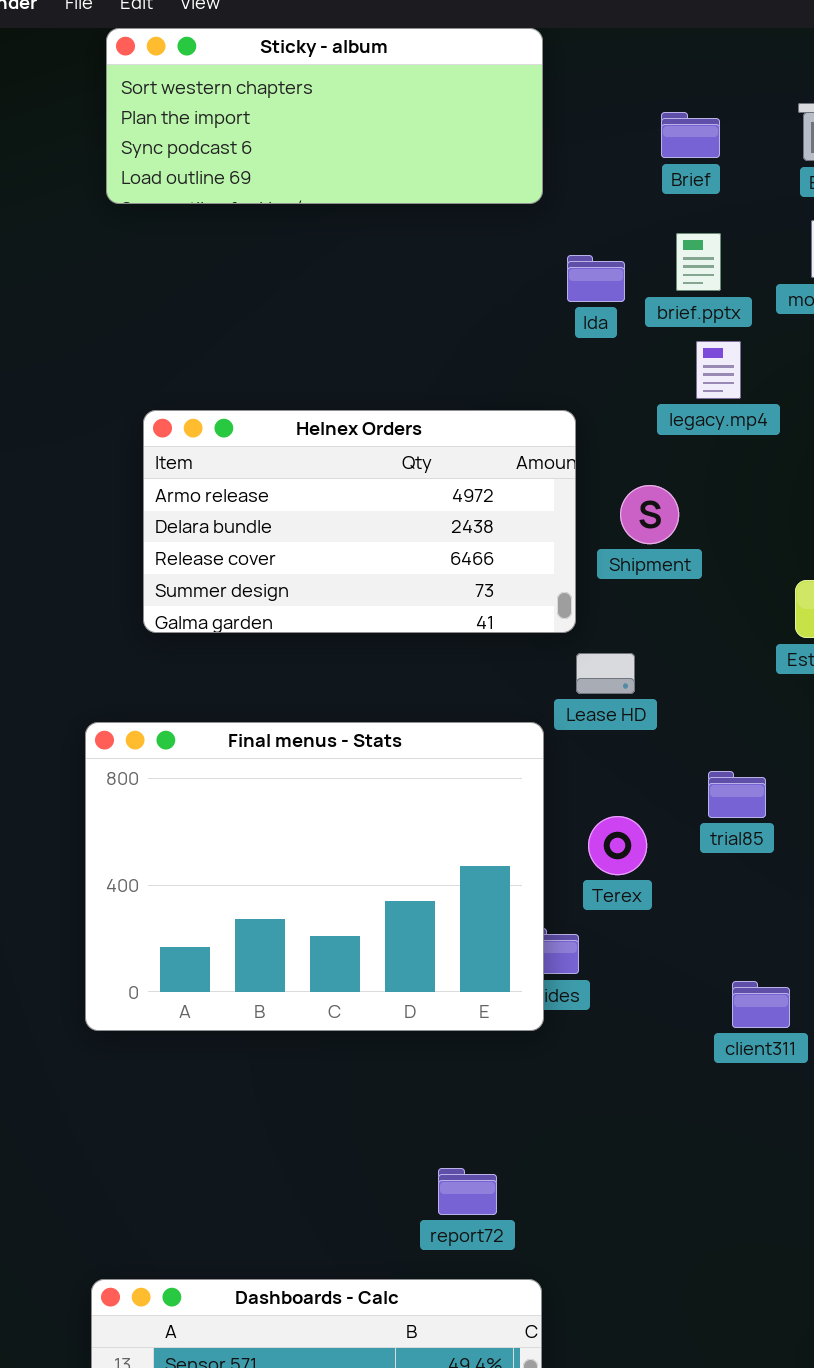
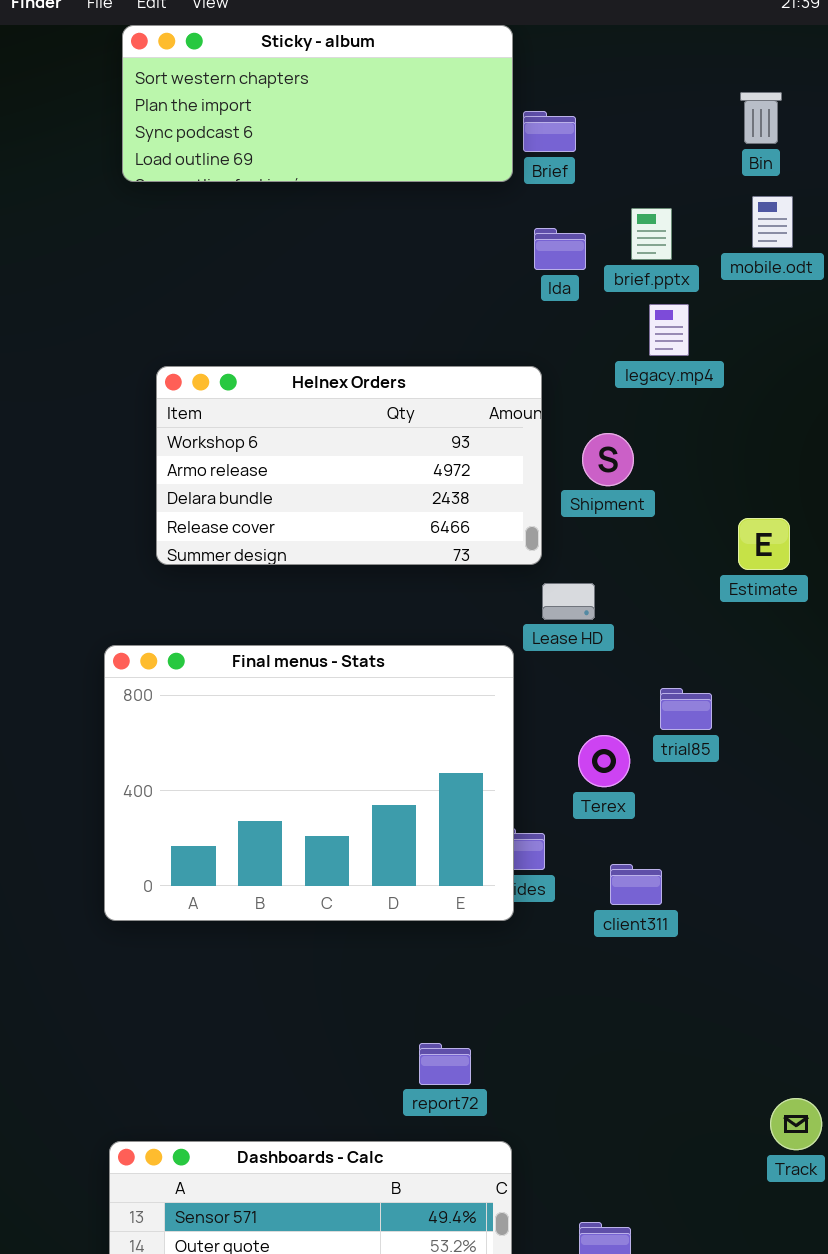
Brief: [661,112,720,158] -> [523,111,576,152], moved
Helnex Orders: [143,410,576,633] -> [156,366,542,565], scrolled up 1 row
Terex: [588,816,647,875] -> [578,735,630,787], moved
client311: [732,981,790,1028] -> [610,864,662,905], moved

